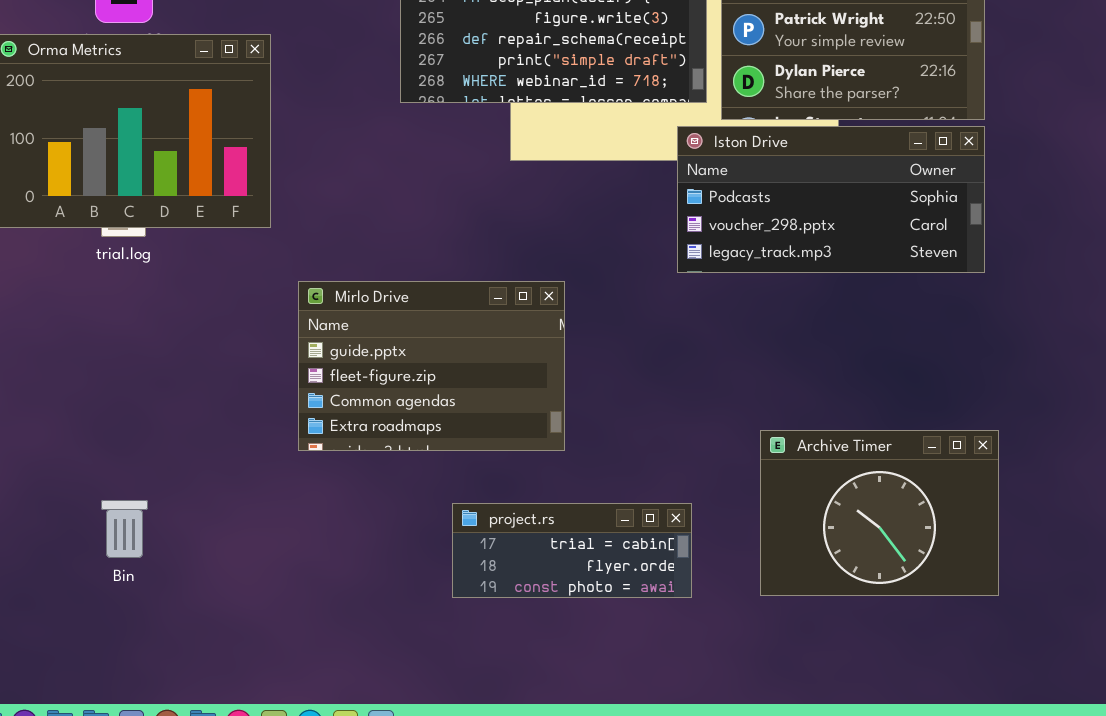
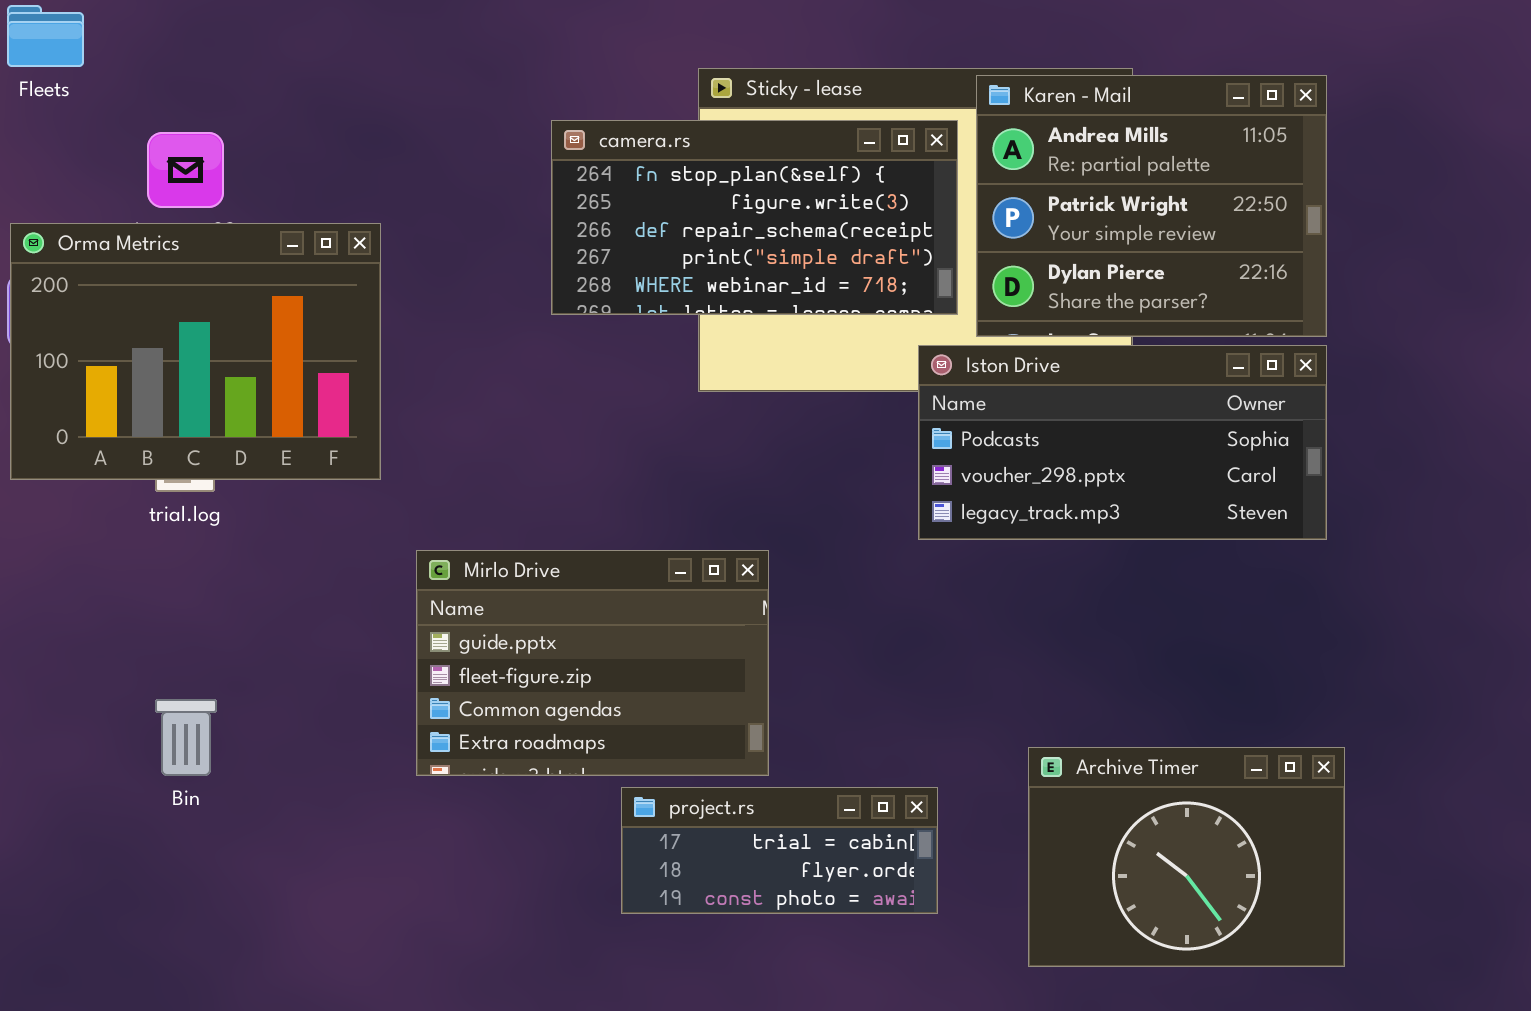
Bin: [101,500,148,558] -> [155,699,217,776], moved
project.rs: [452,503,692,598] -> [621,787,938,914], moved

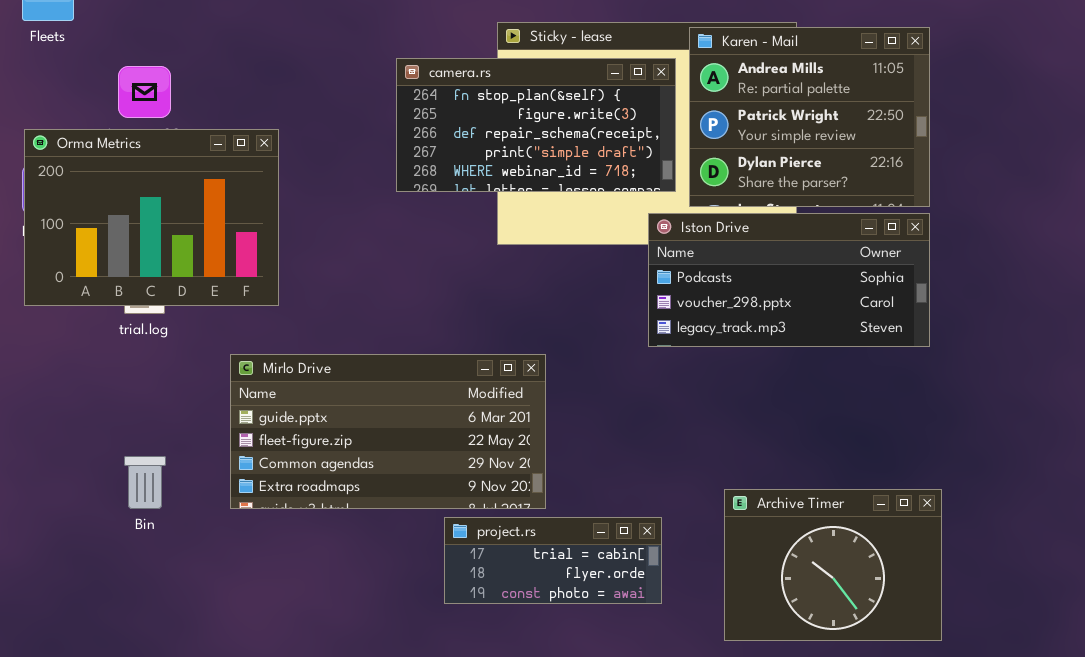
Mirlo Drive: [416,550,769,776] -> [230,354,546,509], resized

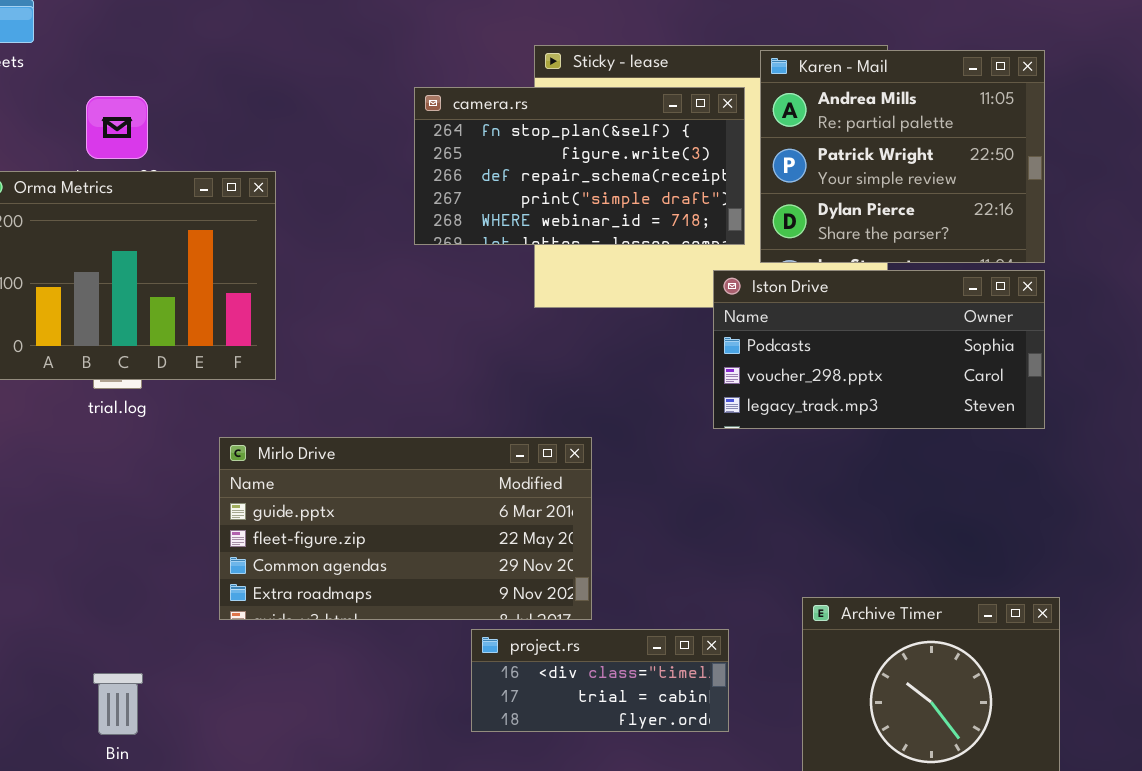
Bin: [124,456,166,509] -> [93,673,143,735], moved
project.rs: [444,517,662,604] -> [471,629,729,732], scrolled up 1 row

